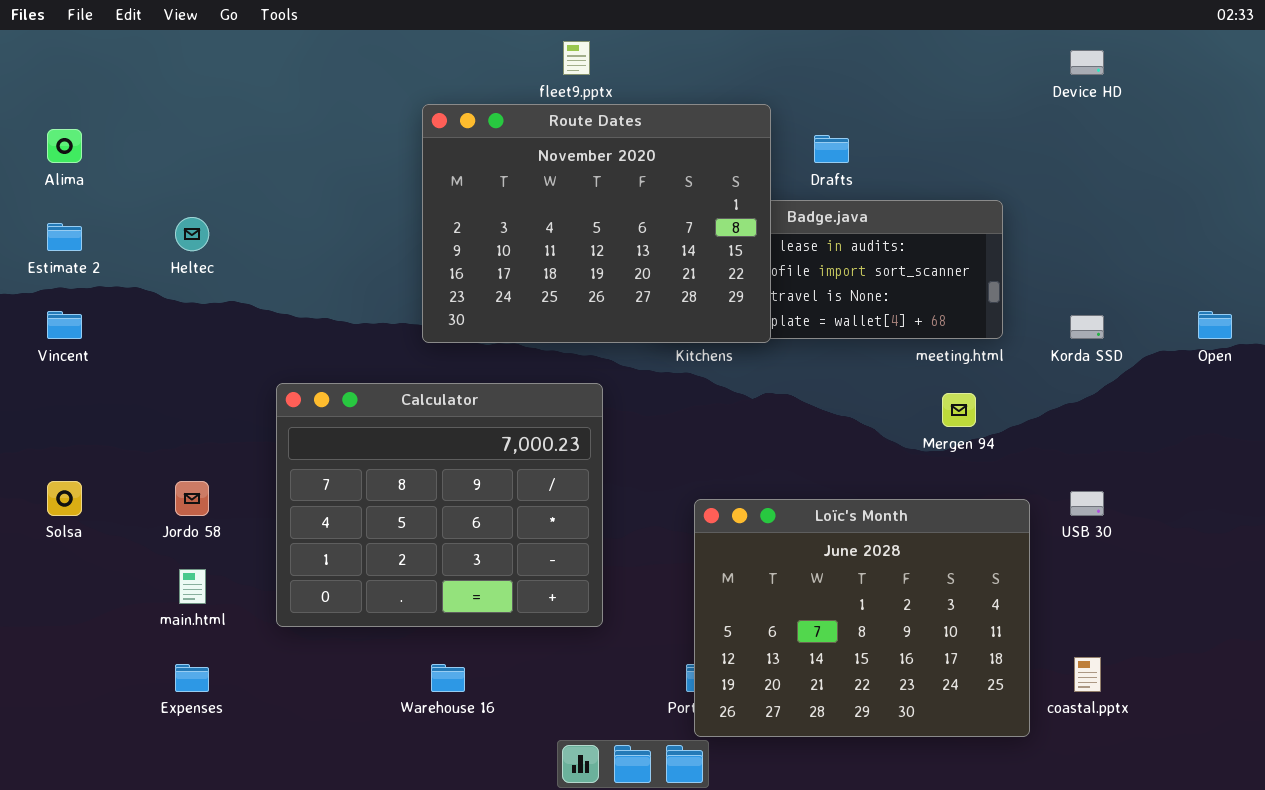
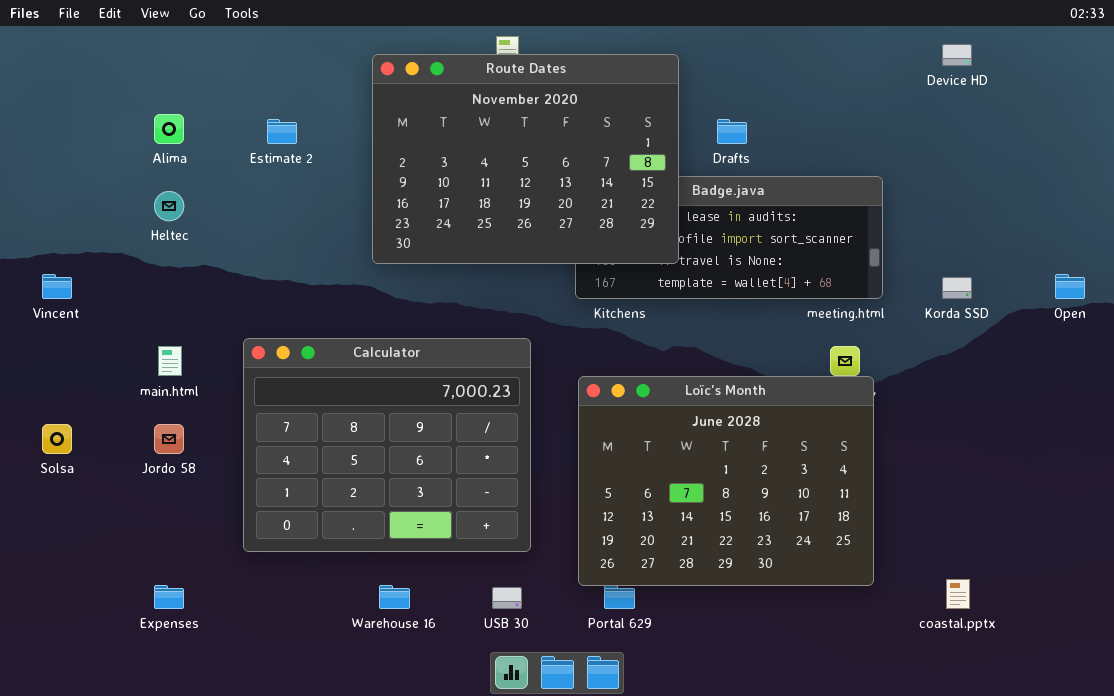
Route Dates: [422,104,771,343] -> [372,54,679,264], moved
Alima: [47,129,82,163] -> [154,114,184,144], moved
Estimate 2: [47,223,82,251] -> [267,119,297,144], moved
USB 30: [1070,491,1104,516] -> [492,587,522,609], moved
Loïc's Month: [694,499,1030,737] -> [578,376,874,586], moved
main.html: [179,569,206,604] -> [158,346,182,376], moved

